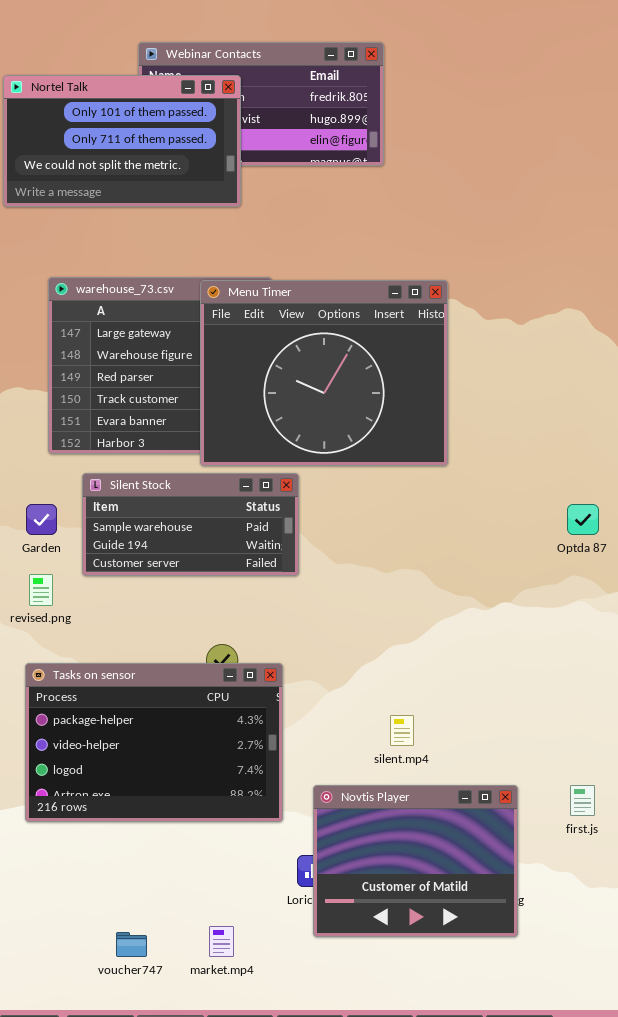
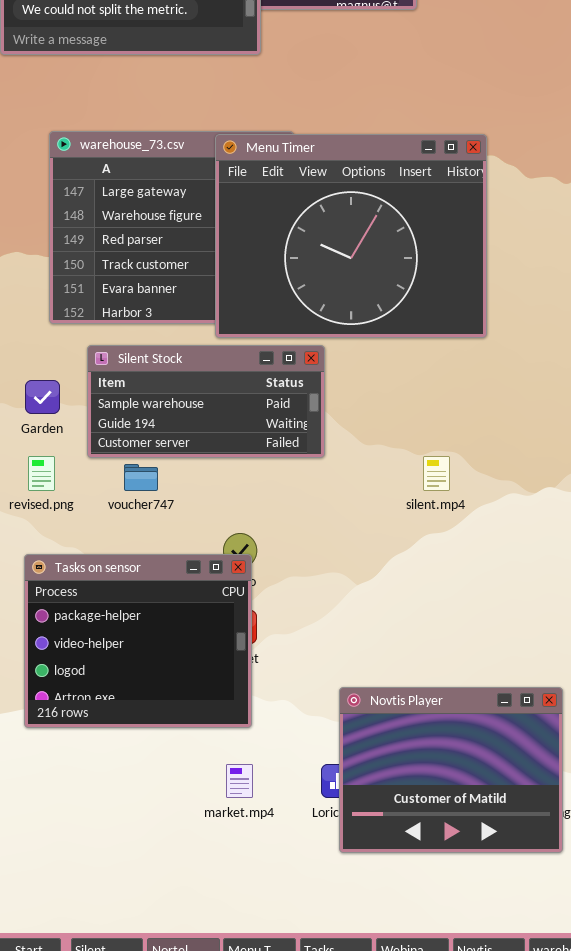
Tasks on sensor: [25,663,283,822] -> [24,554,252,728], resized
silent.mp4: [390,715,414,746] -> [423,456,450,491], moved
market.mp4: [209,926,234,957] -> [226,764,253,798], moved
voucher747: [116,932,147,957] -> [124,464,158,491], moved

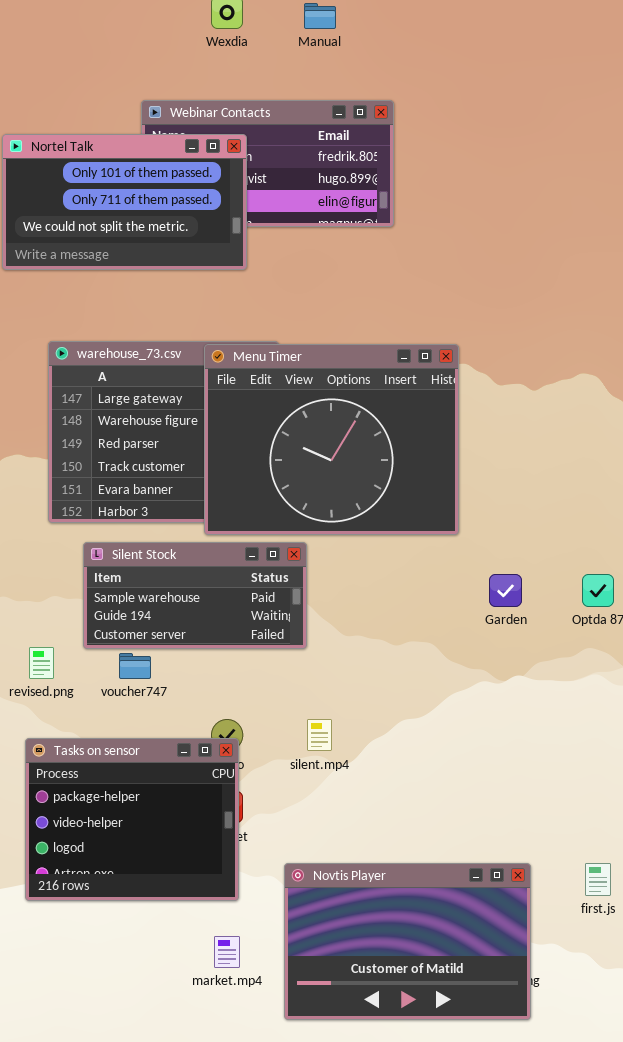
Garden: [25,380,60,414] -> [489,574,522,607], moved
silent.mp4: [423,456,450,491] -> [307,719,332,751], moved
Novtis Player: [339,687,563,853] -> [284,863,531,1020], resized

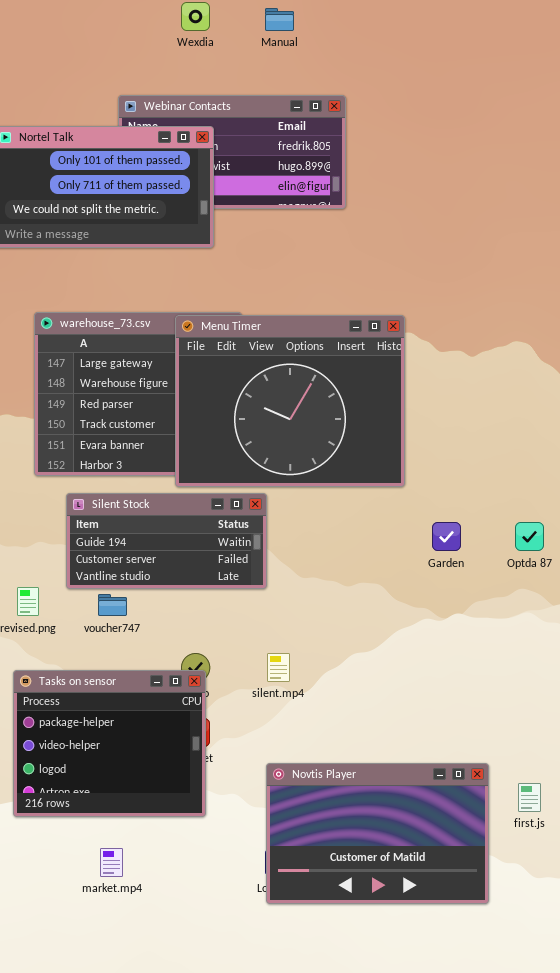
Silent Stock: [83,542,307,649] -> [66,493,267,589], scrolled down 1 row
Novtis Player: [284,863,531,1020] -> [266,763,489,904], moved
market.mp4: [214,936,240,968] -> [100,848,123,877], moved

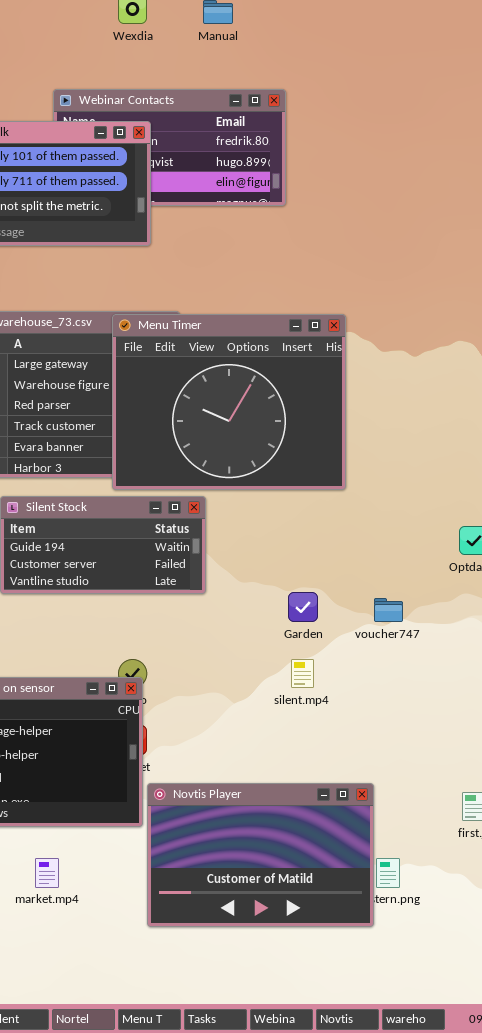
Garden: [432,522,461,551] -> [288,592,318,622], moved
voucher747: [98,594,127,616] -> [374,598,403,622], moved
silent.mp4: [267,653,290,682] -> [291,659,314,688], moved
Novtis Player: [266,763,489,904] -> [147,783,374,927], moved

